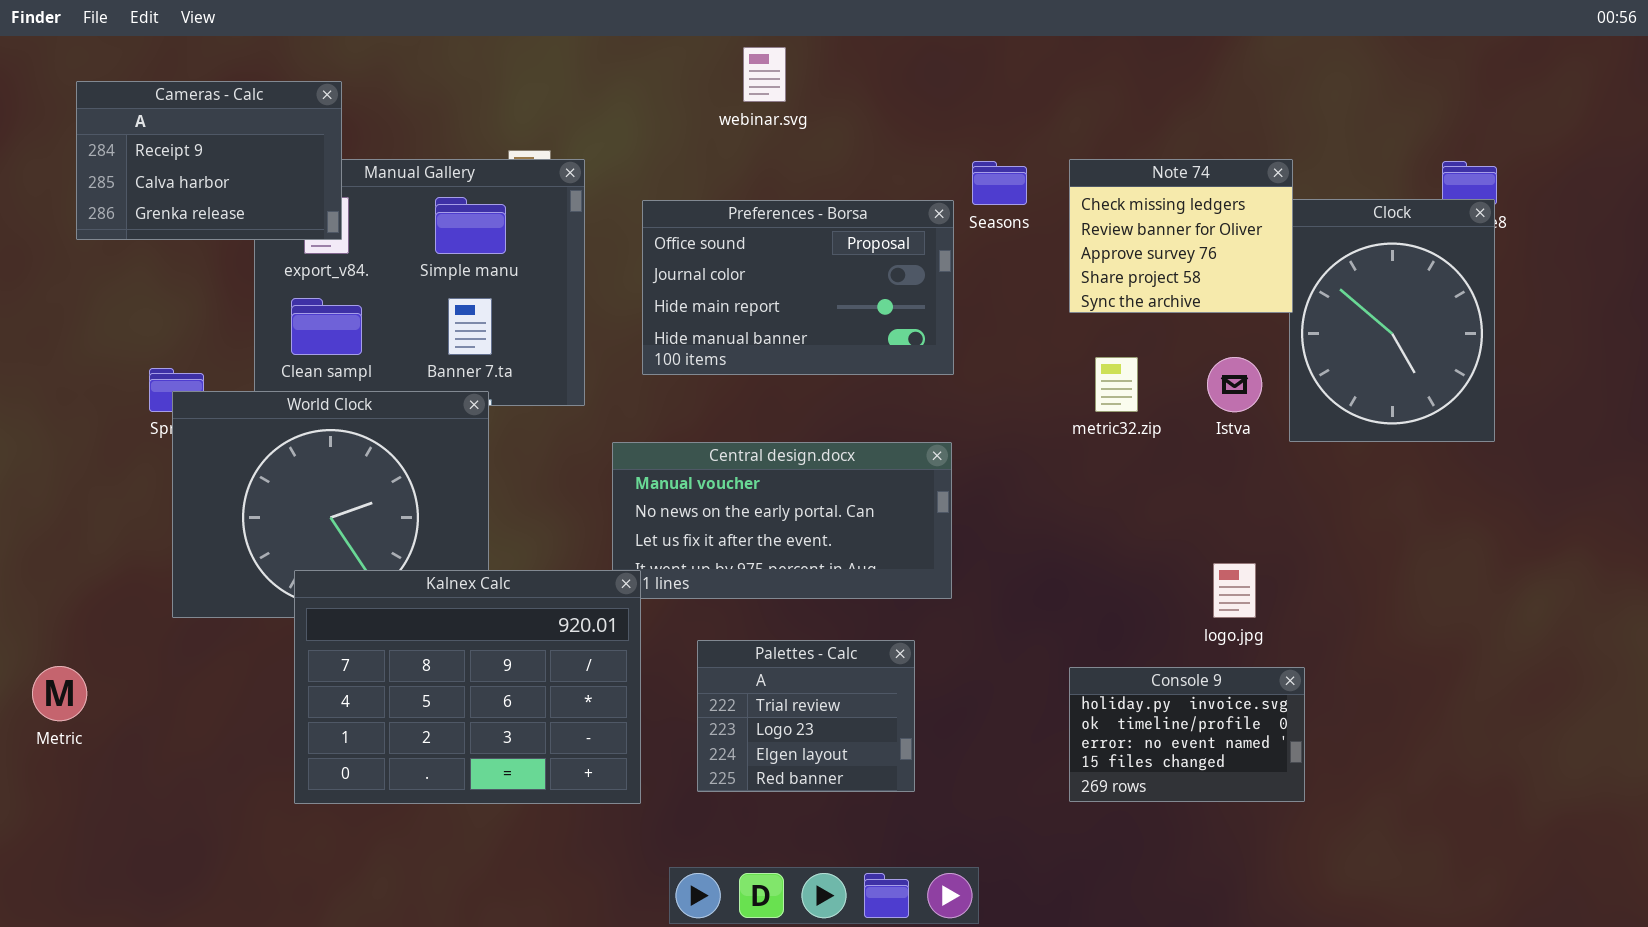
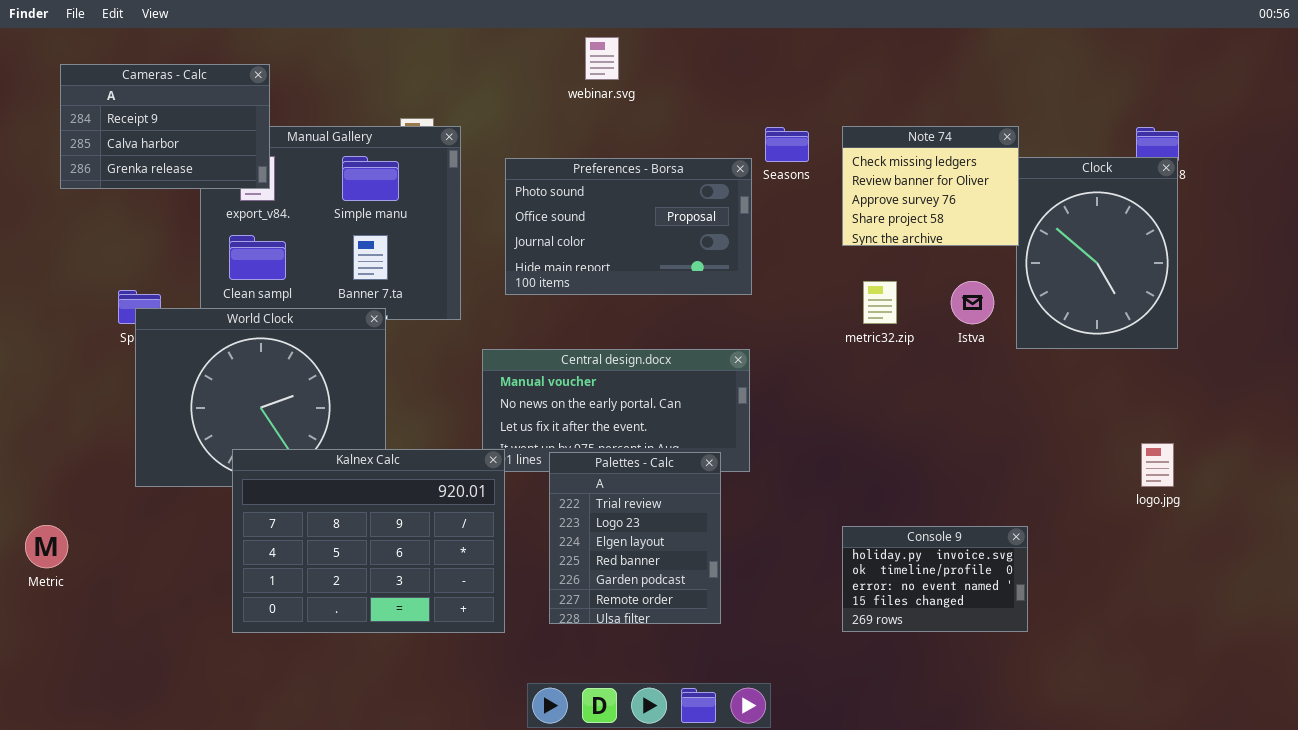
Preferences - Borsa: [642,200,954,375] -> [505,158,752,295], scrolled up 1 row
logo.jpg: [1213,563,1256,618] -> [1141,443,1174,487], moved
Palettes - Calc: [697,640,915,792] -> [549,452,721,624], resized

